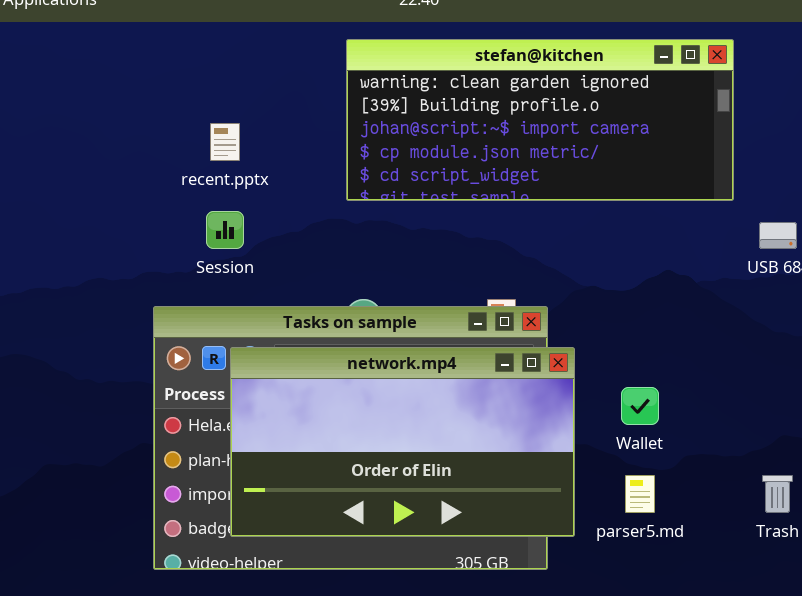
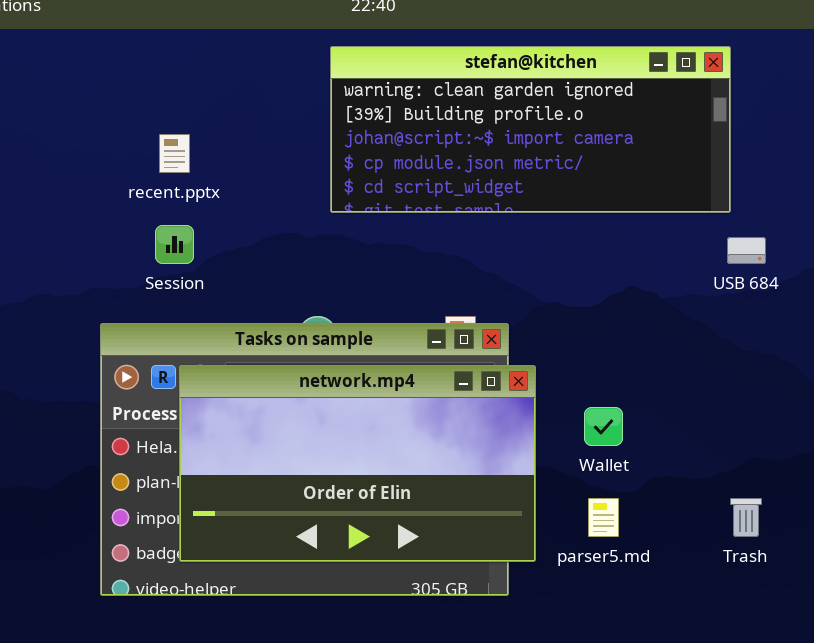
stefan@kitchen: [346,39,734,201] -> [330,46,731,213], moved

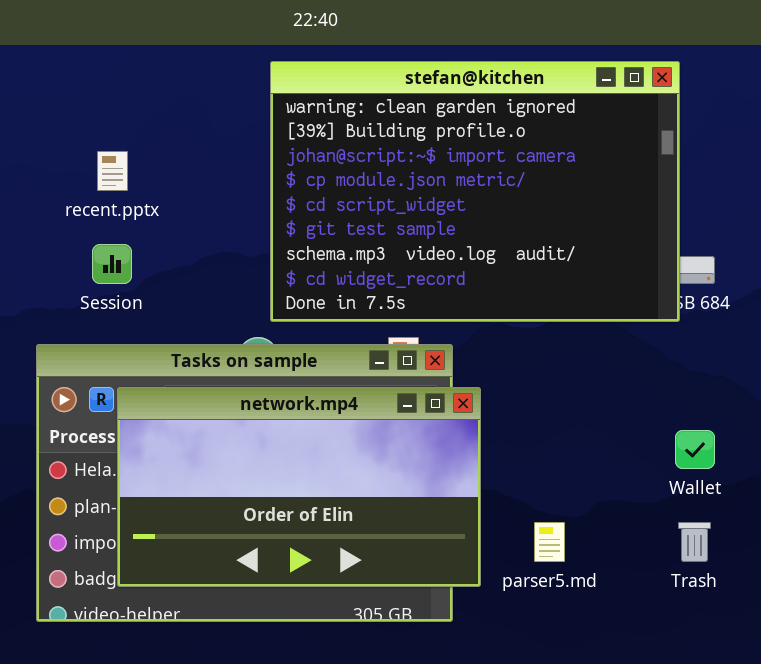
stefan@kitchen: [330,46,731,213] -> [270,61,680,322], resized
Wallet: [584,407,623,446] -> [675,430,715,469], moved

